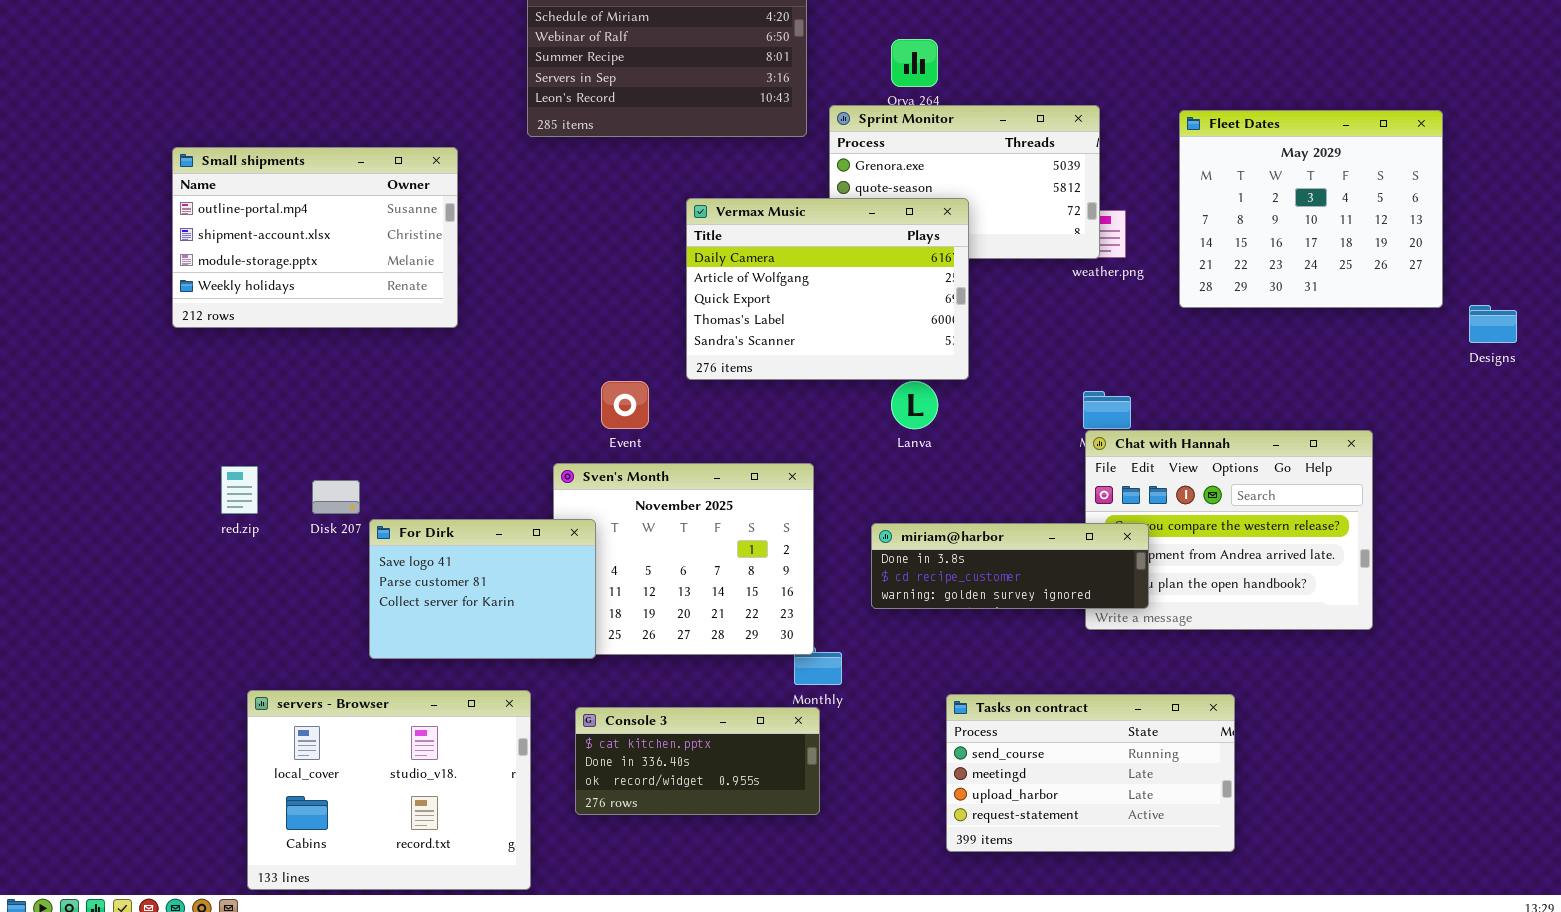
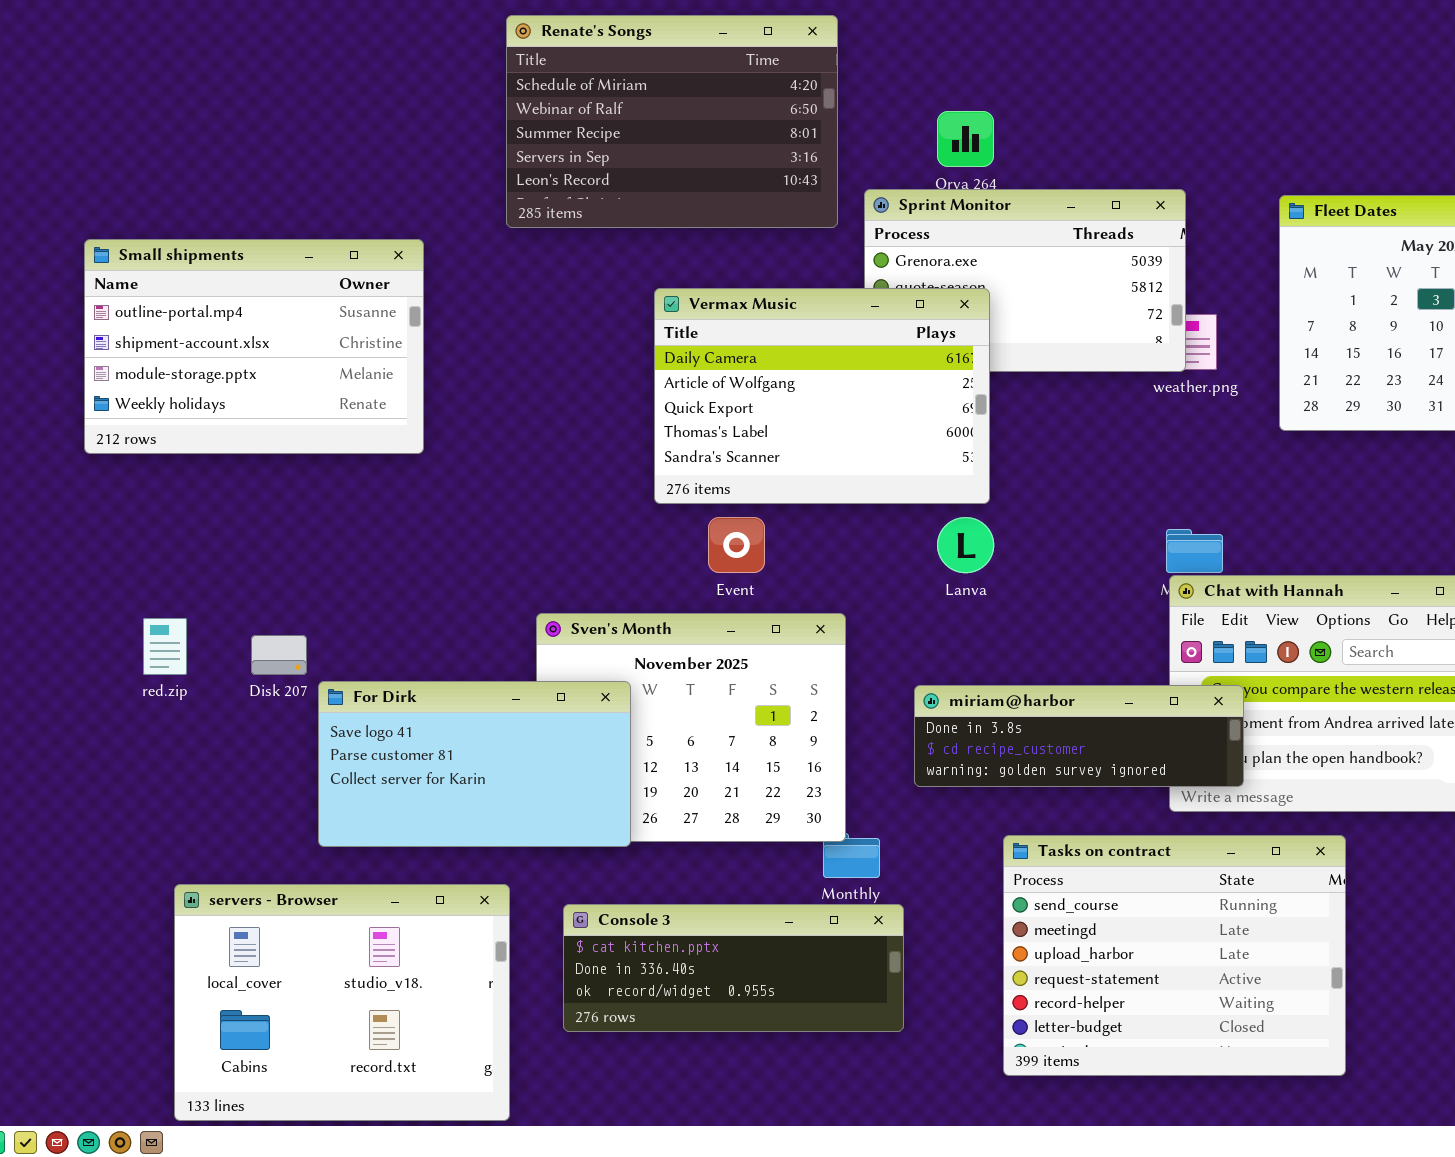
Vermax Music: [686,198,969,380] -> [654,288,990,504], moved
Event: [601,381,649,429] -> [708,517,765,573], moved
For Dirk: [369,519,596,659] -> [318,681,631,847], resized
Tasks on contract: [946,694,1235,852] -> [1003,835,1346,1076], resized
Console 3: [575,707,820,815] -> [563,904,904,1032], resized

